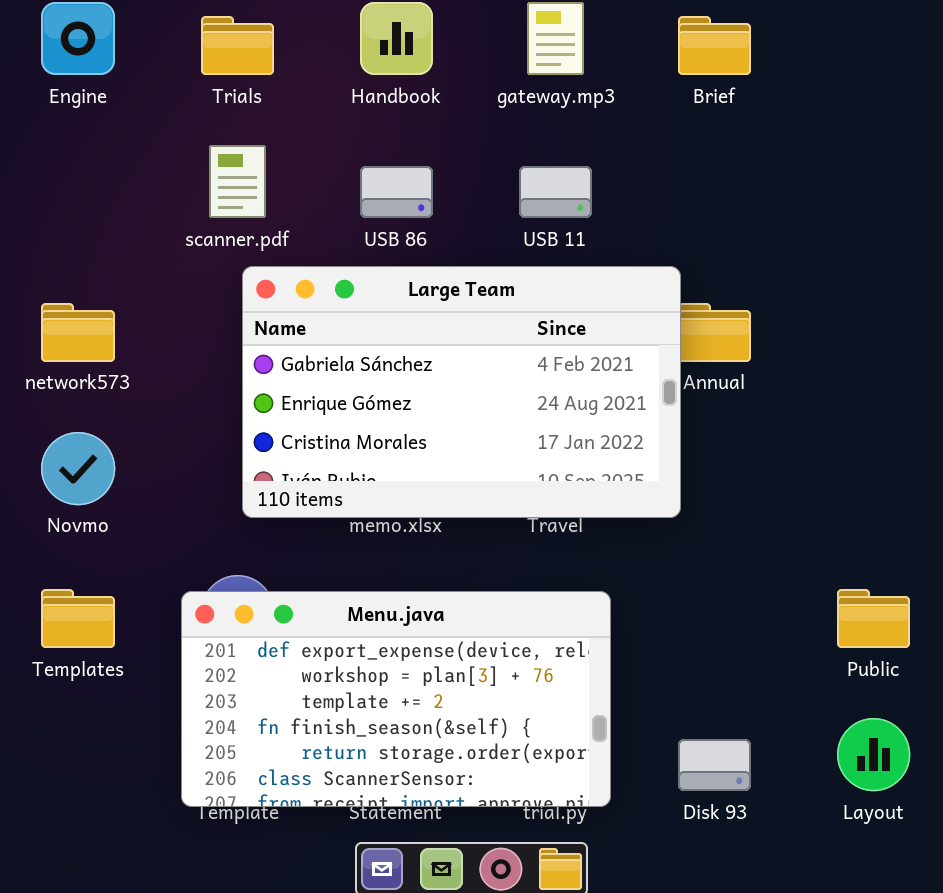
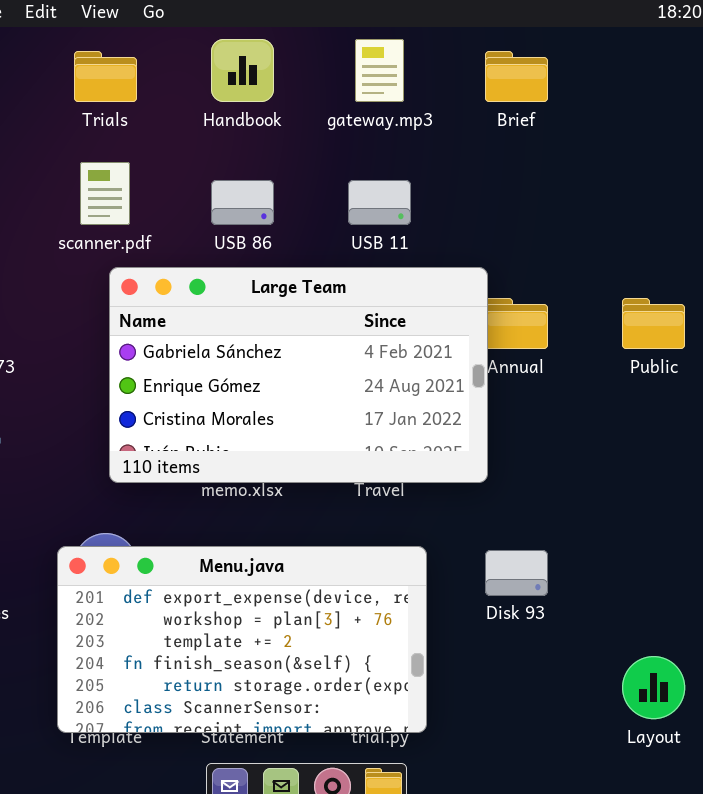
Public: [837,589,910,648] -> [622,298,685,349], moved
Disk 93: [678,739,751,791] -> [485,550,548,596], moved

